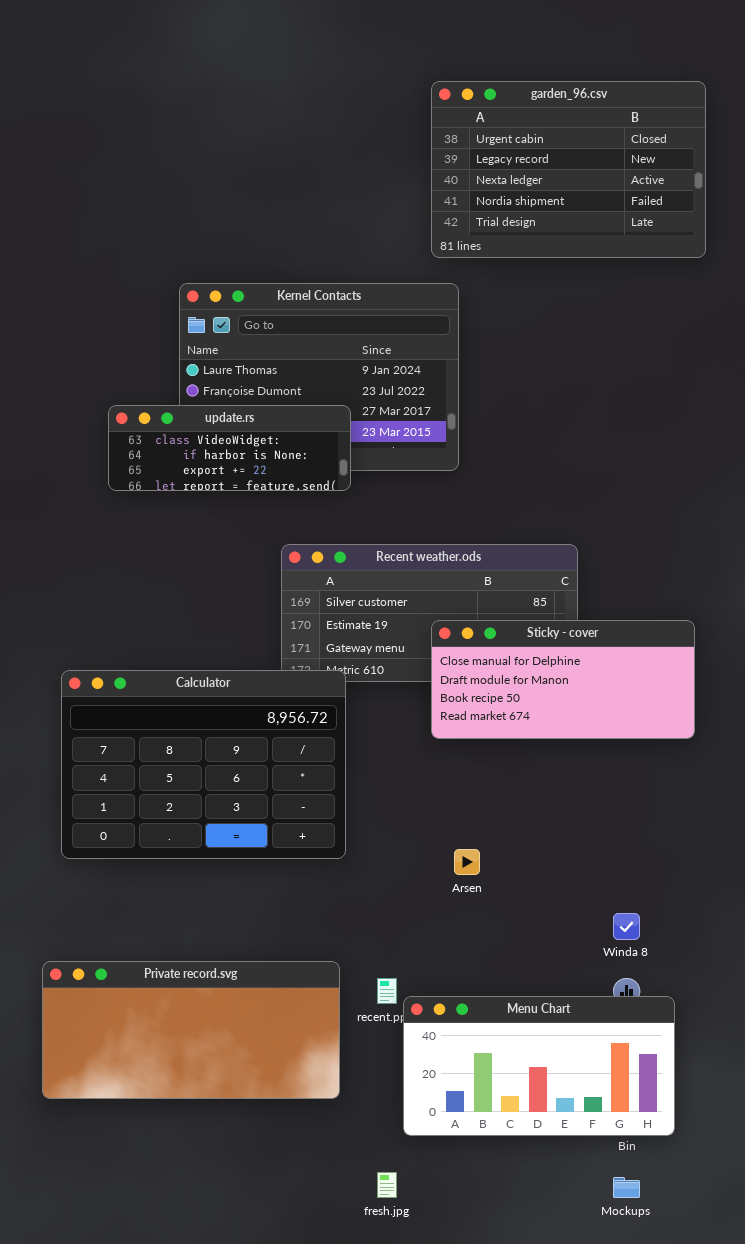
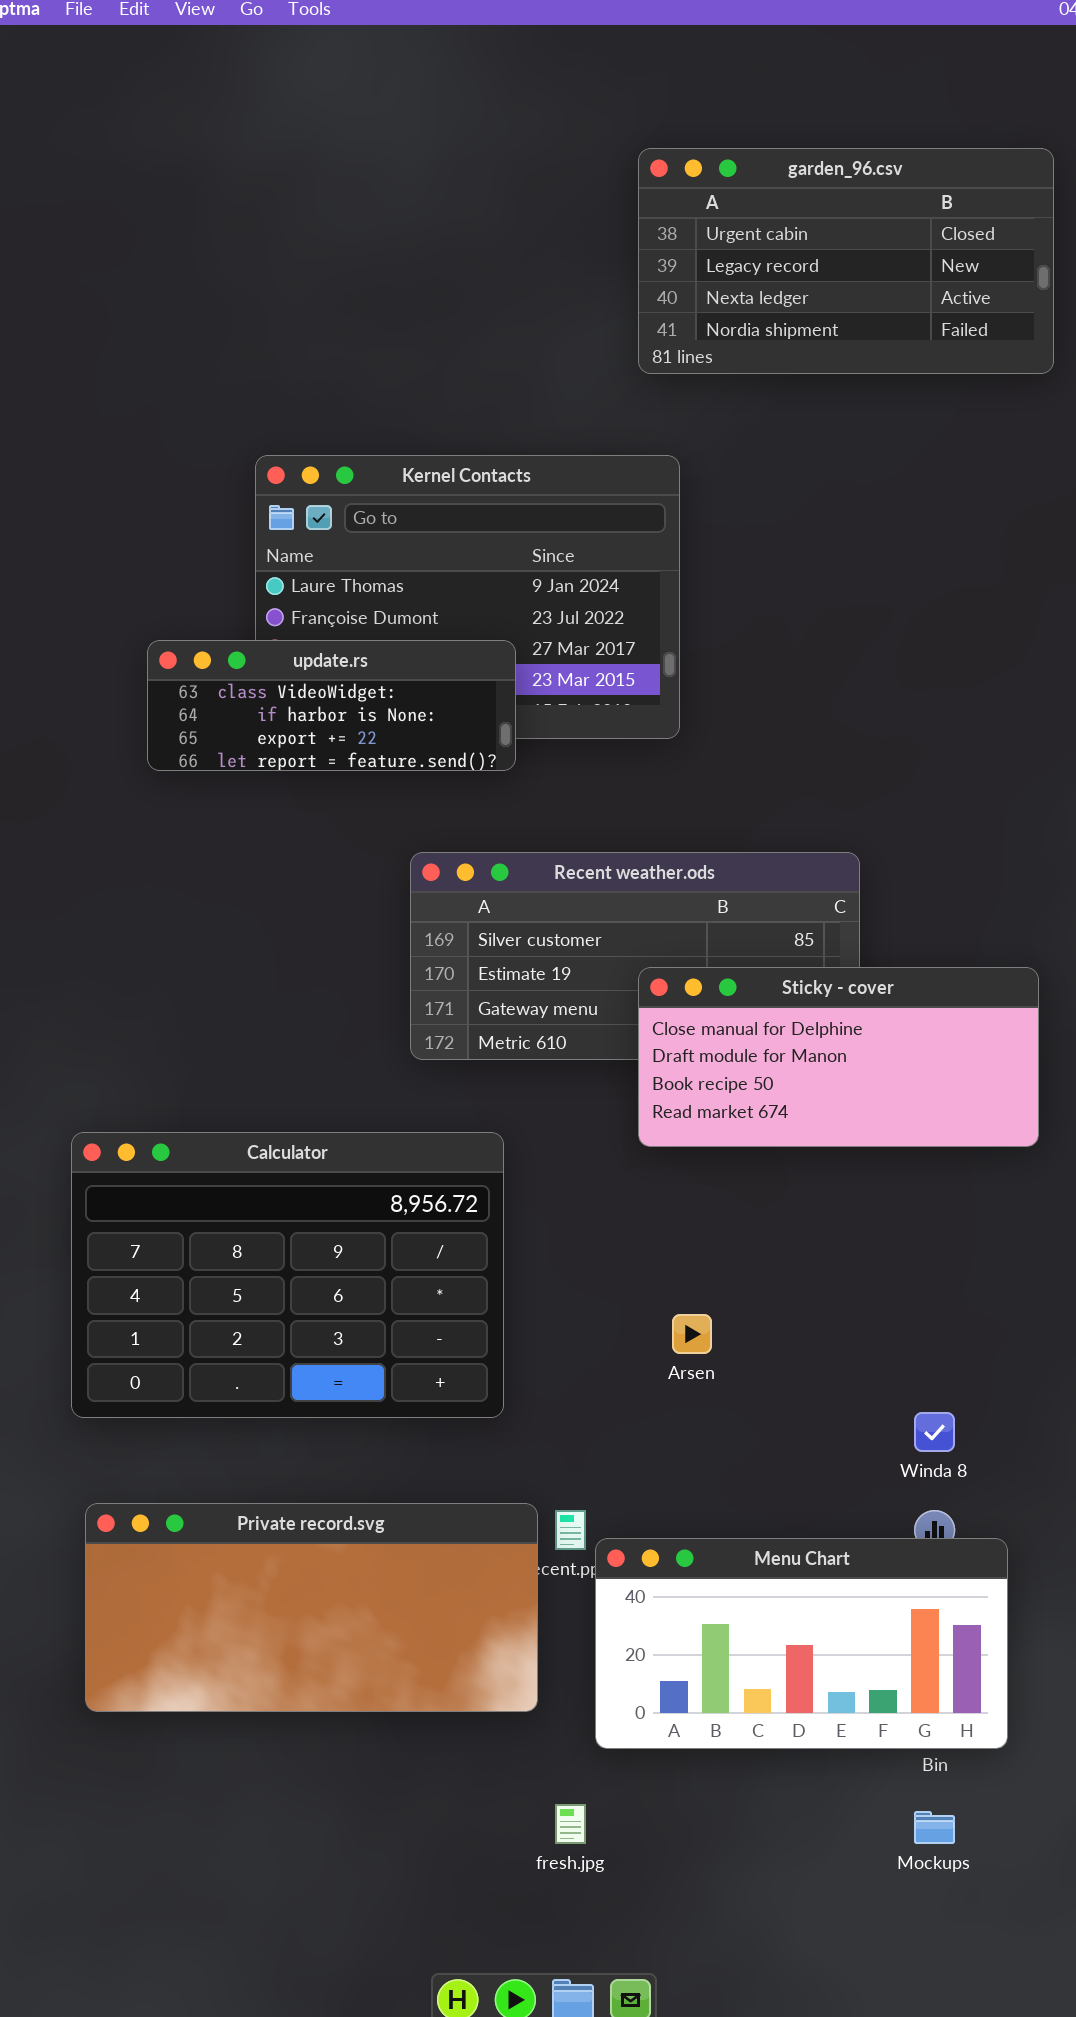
garden_96.csv: [431,81,706,258] -> [638,148,1054,374], resized
Calculator: [61,670,346,859] -> [71,1132,504,1418], moved
Private record.svg: [42,961,340,1099] -> [85,1503,538,1712], moved

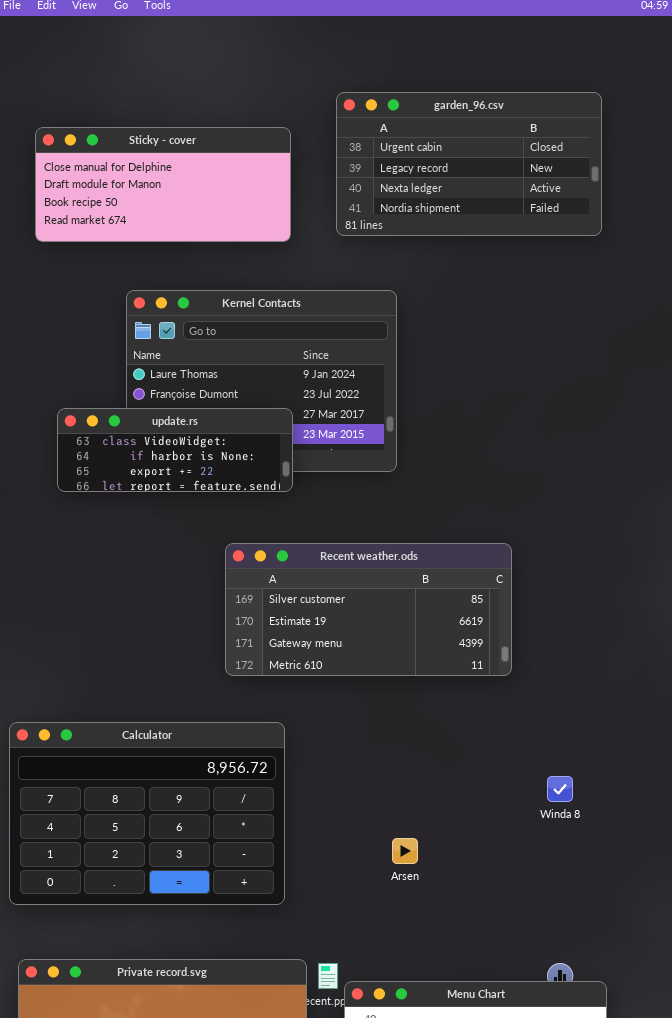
garden_96.csv: [638,148,1054,374] -> [336,92,602,236], moved
Sticky - cover: [638,967,1039,1147] -> [35,127,291,242], moved
Winda 8: [914,1412,955,1452] -> [547,776,573,802], moved

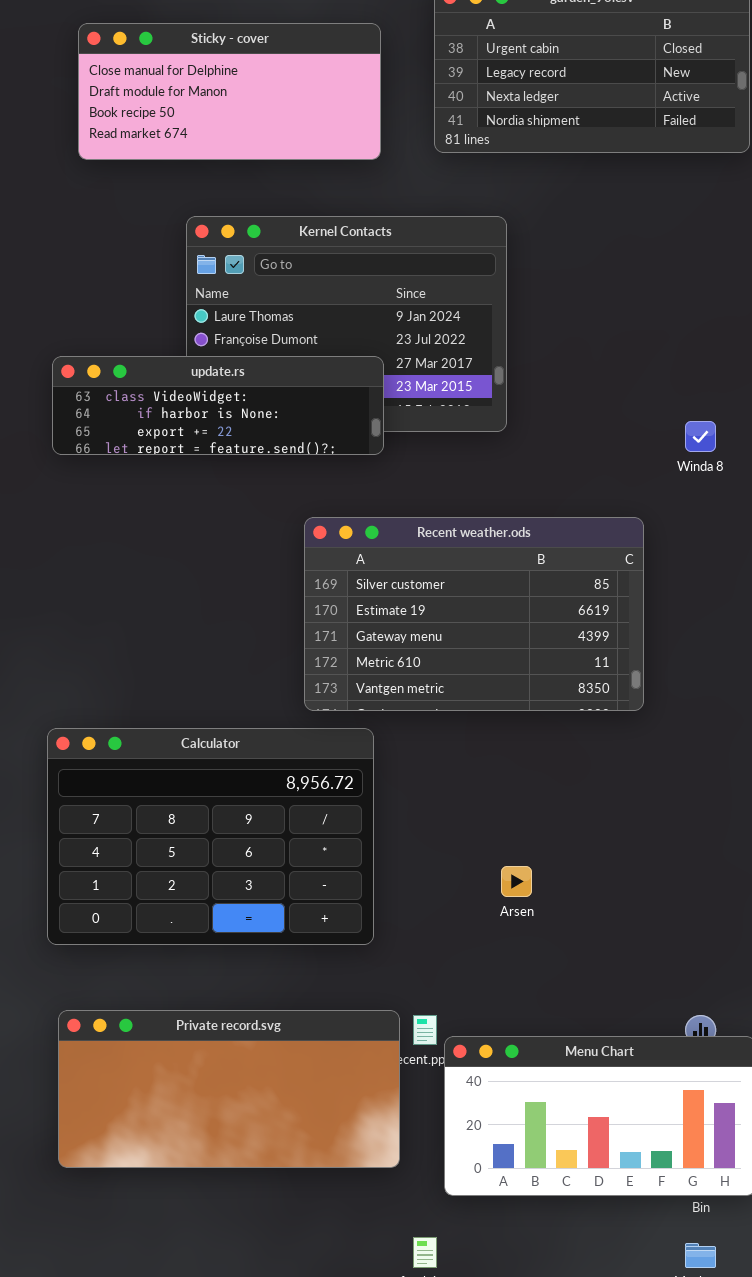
update.rs: [57,408,293,492] -> [52,356,384,455], resized
Recent weather.ods: [225,543,512,676] -> [304,517,644,711], resized
Winda 8: [547,776,573,802] -> [685,421,716,452], moved

